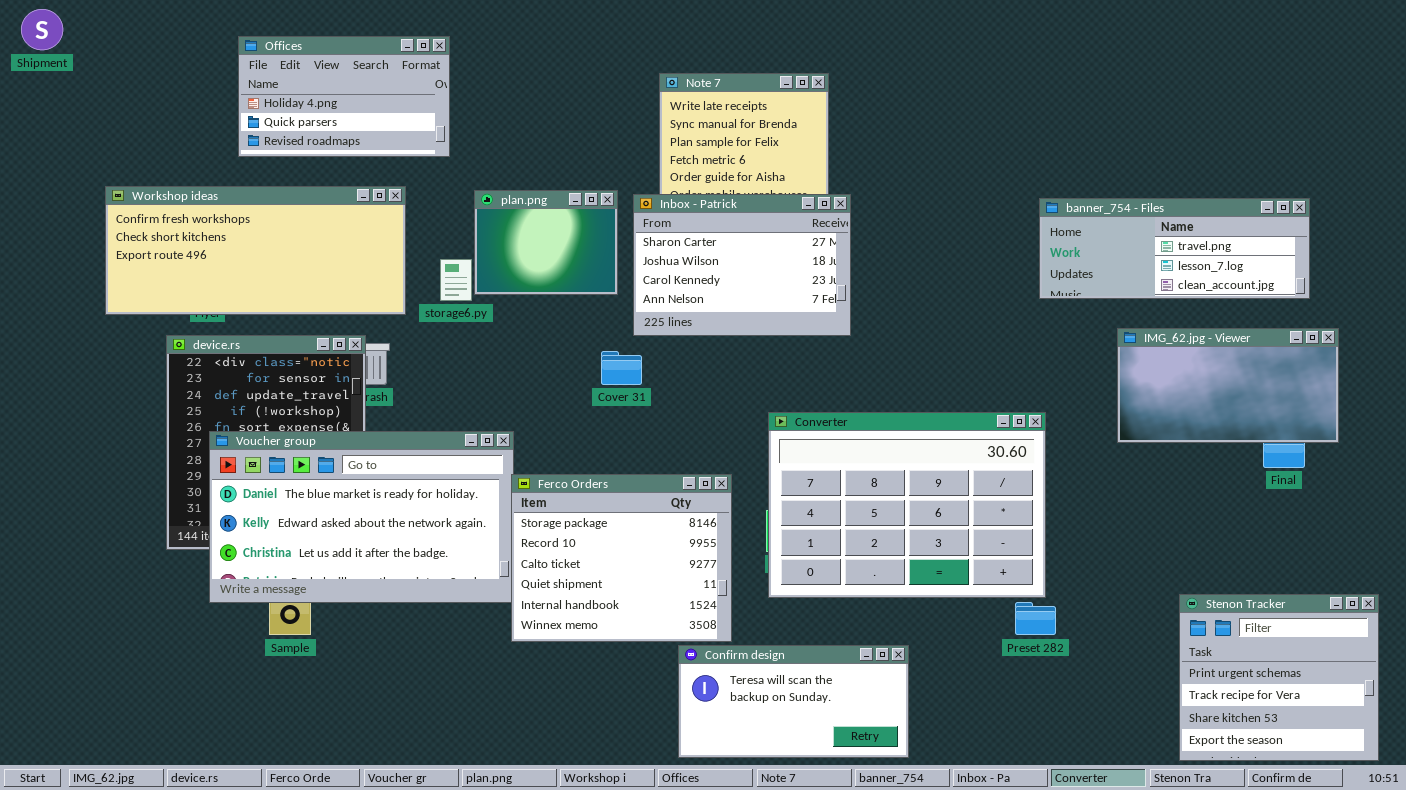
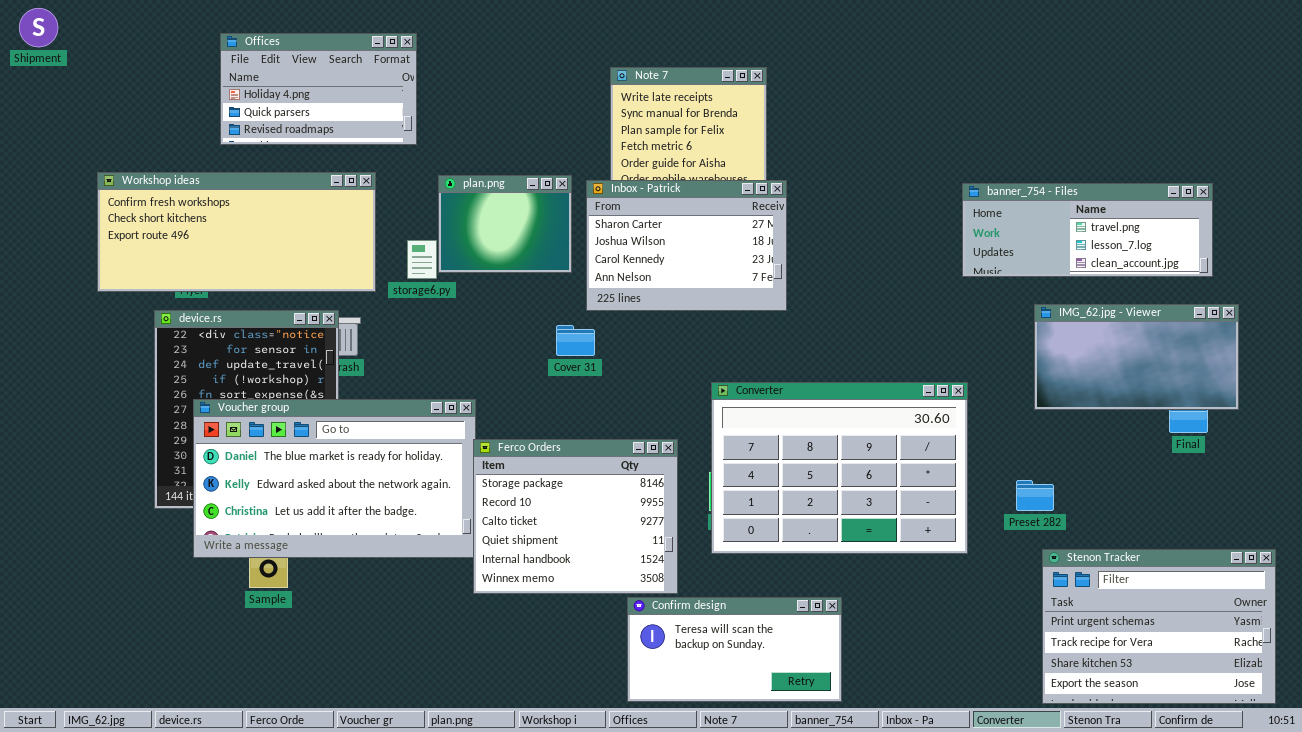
Stenon Tracker: [1179,594,1379,761] -> [1042,549,1276,704], resized
Preset 282: [1015,602,1056,635] -> [1016,480,1054,511], moved

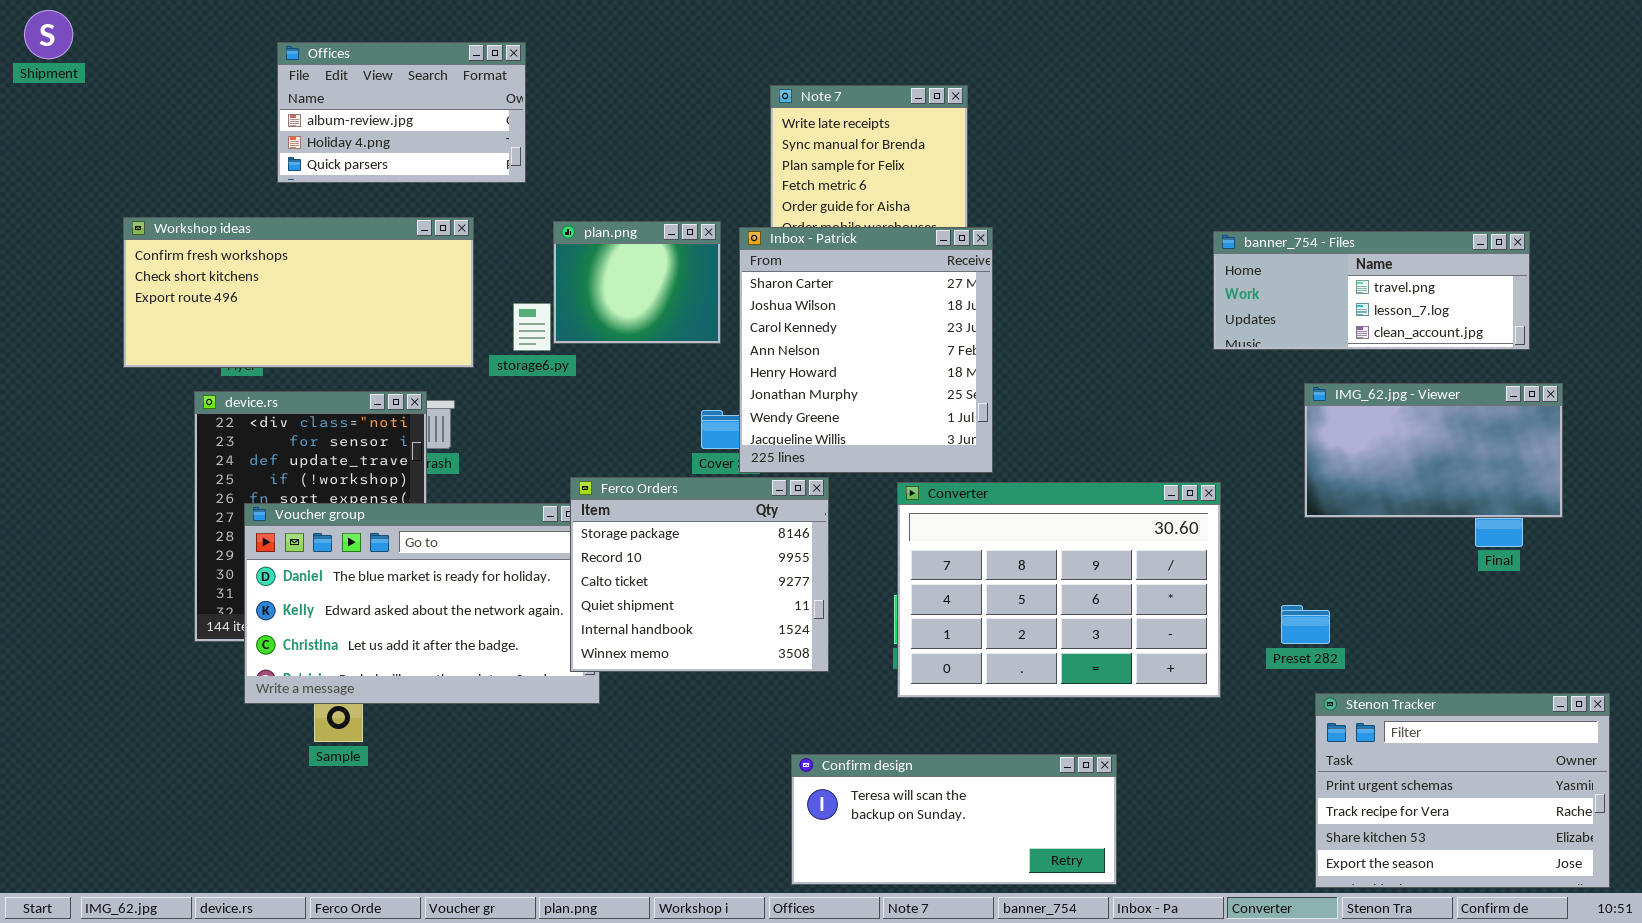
Offices: [220,33,417,145] -> [277,42,526,183], scrolled up 1 row
Inbox - Patrick: [586,180,787,311] -> [739,227,993,473], resized
Ferco Orders: [473,439,678,594] -> [570,477,829,672], moved
Confirm design: [627,597,842,702] -> [791,754,1117,885], resized

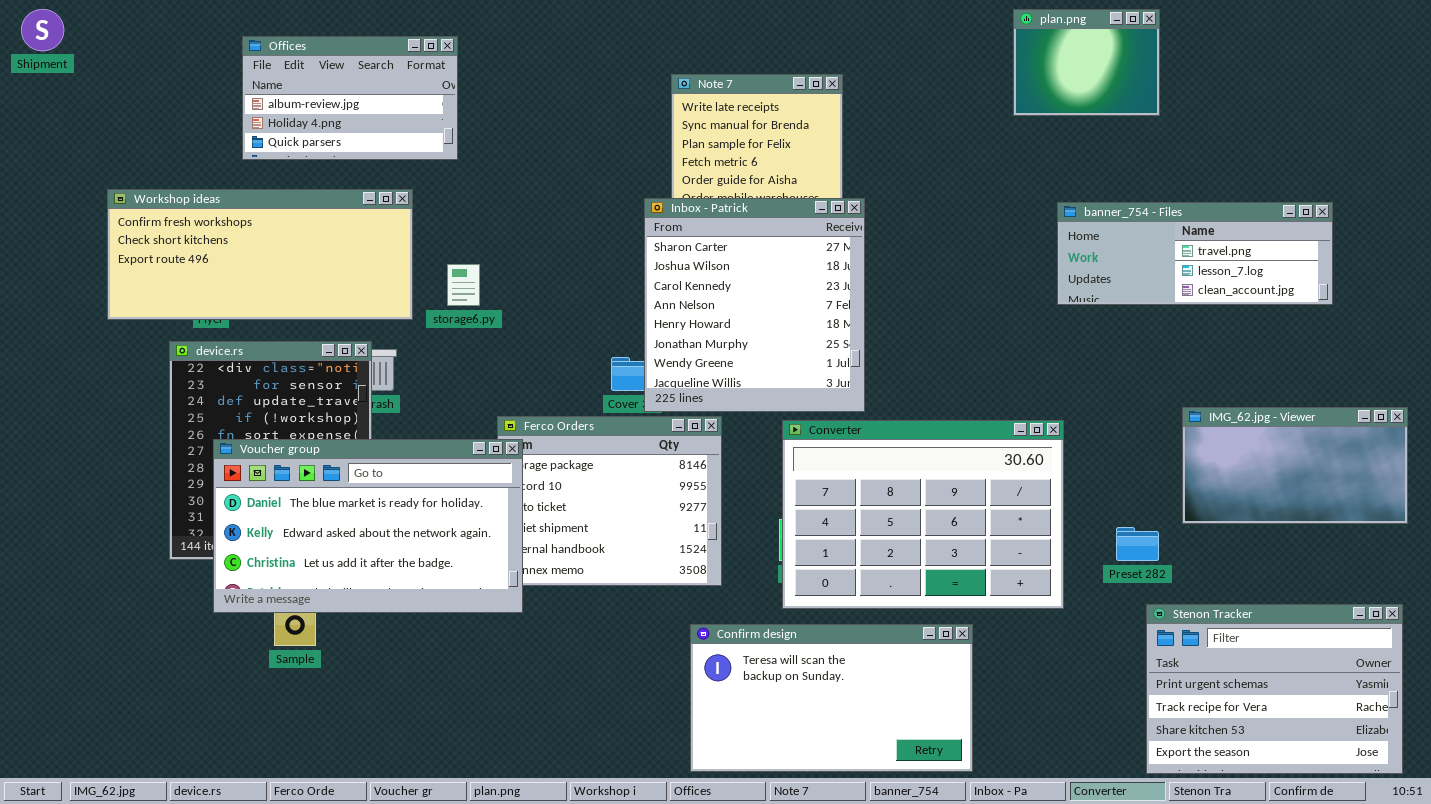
plan.png: [553,221,721,344] -> [1013,9,1160,116], moved
IMG_62.jpg - Viewer: [1304,383,1563,518] -> [1182,407,1408,524], moved
Voucher group: [244,503,600,704] -> [213,439,523,613], raised
Confirm design: [791,754,1117,885] -> [690,624,973,772], resized

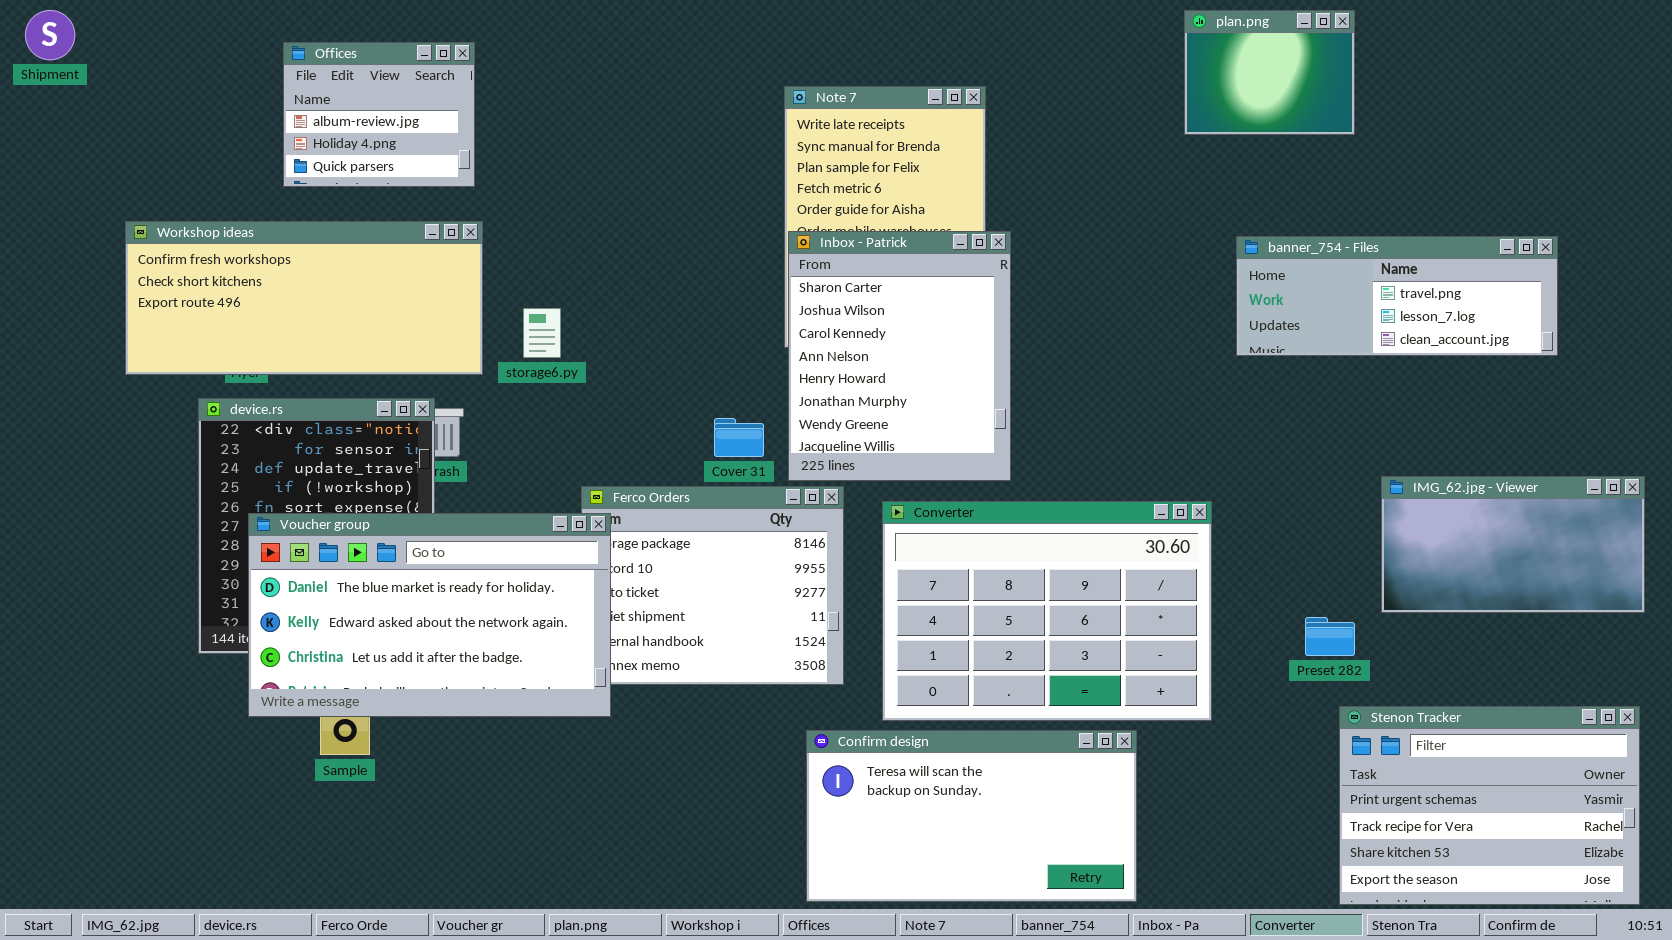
Offices: [242,36,458,160] -> [283,42,475,187], resized
Inbox - Patrick: [644,198,865,412] -> [788,231,1011,481], resized
Converter: [782,420,1064,609] -> [882,501,1212,721], moved

